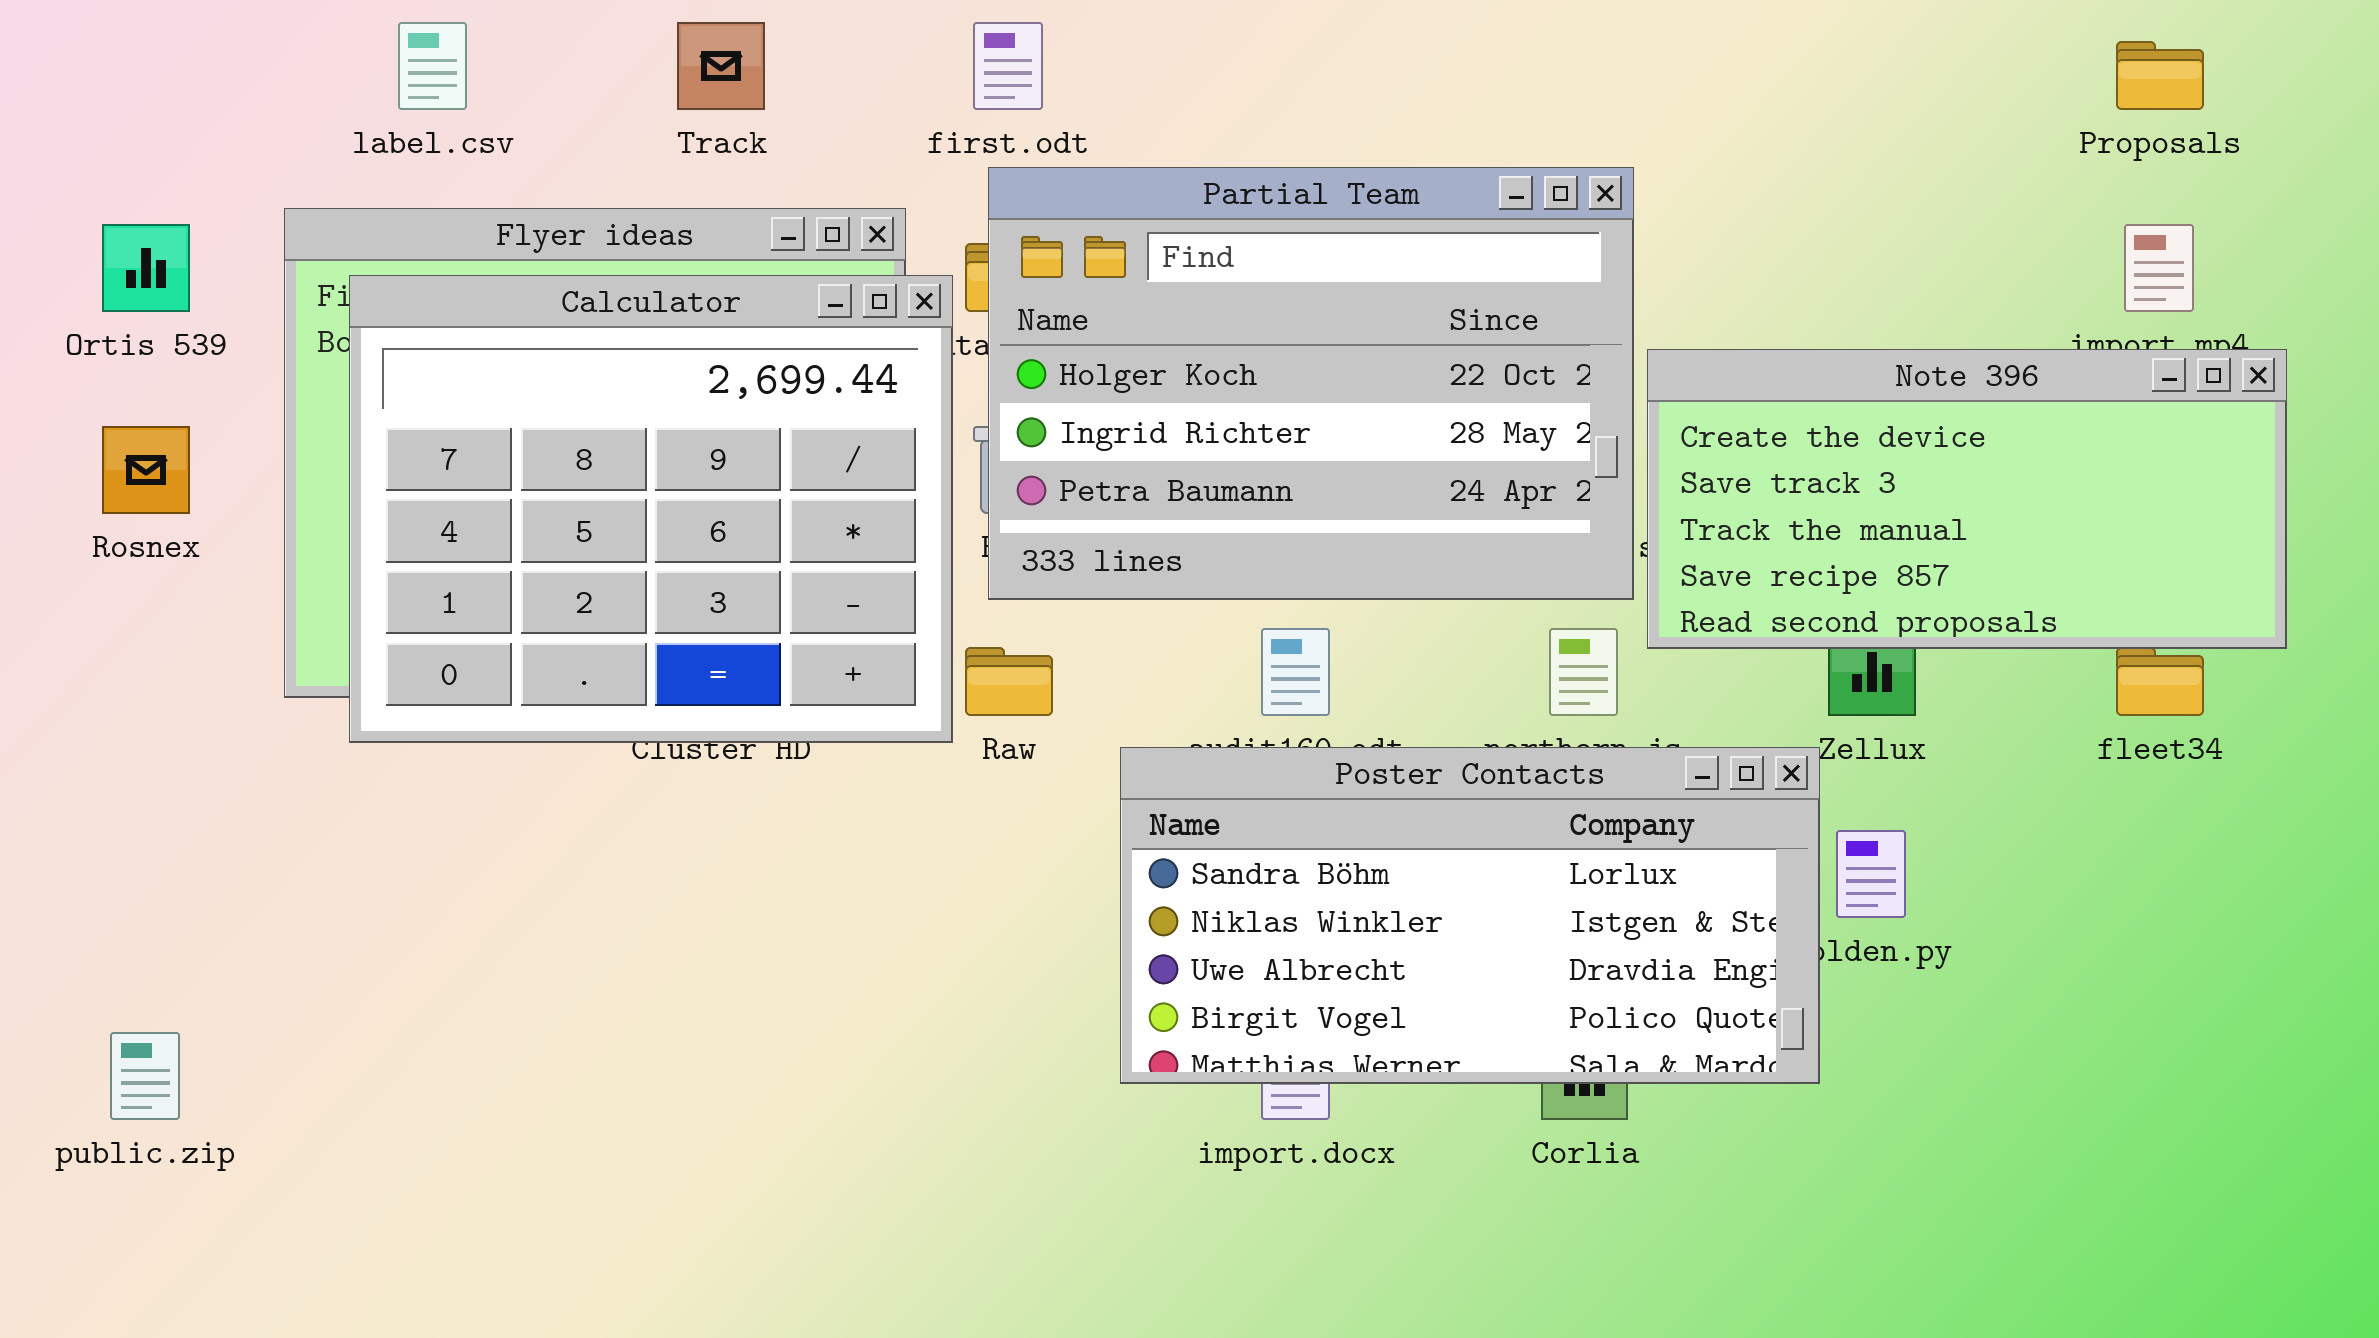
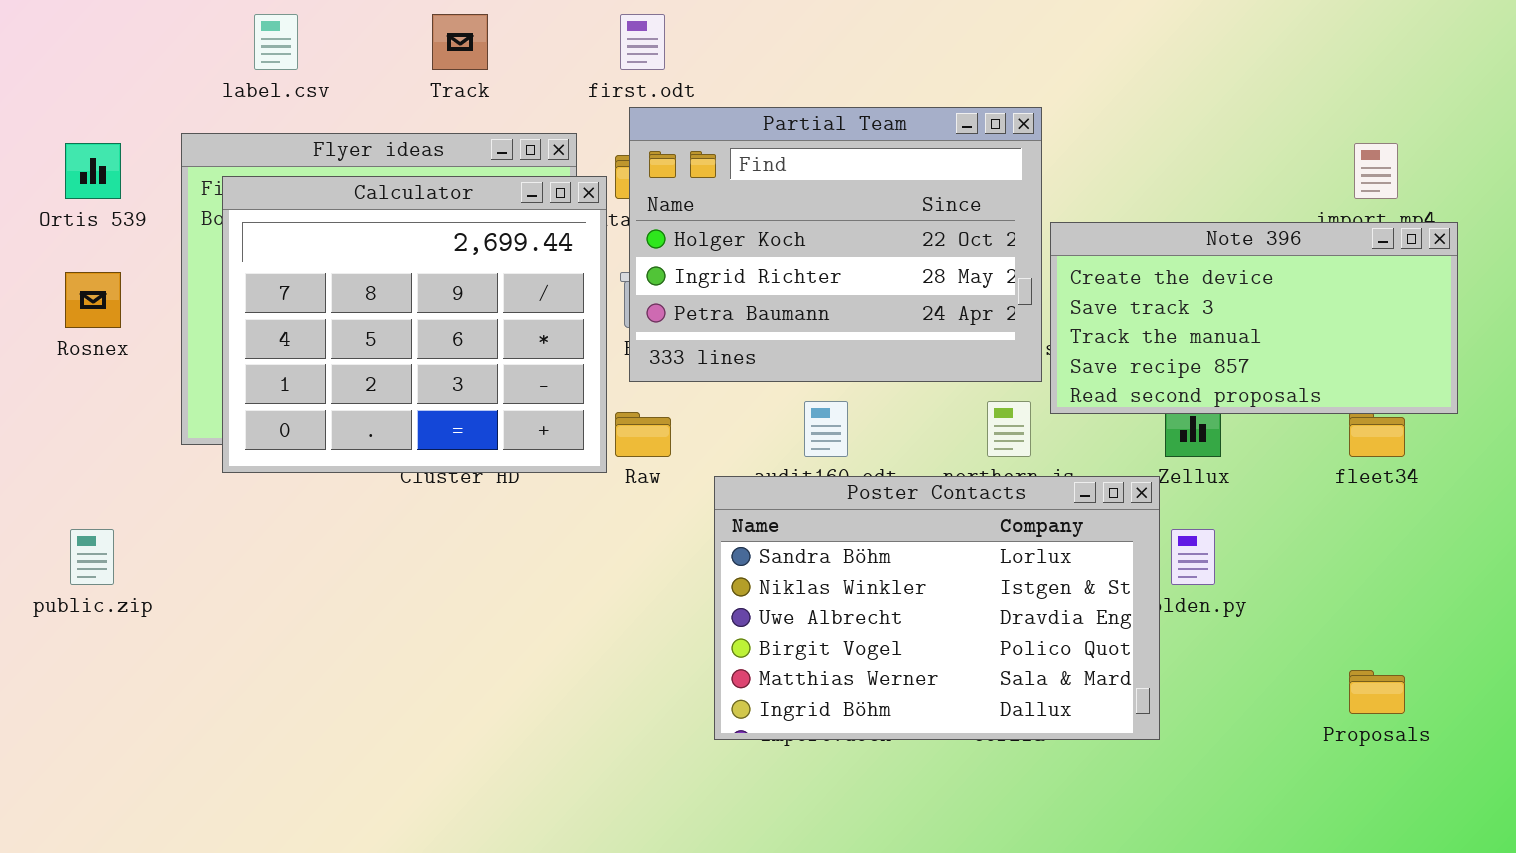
Proposals: [2116,41,2204,110] -> [1349,670,1405,714], moved
Poster Contacts: [1120,747,1820,1084] -> [714,476,1160,740], resized
public.zip: [110,1032,180,1120] -> [70,529,114,585], moved

